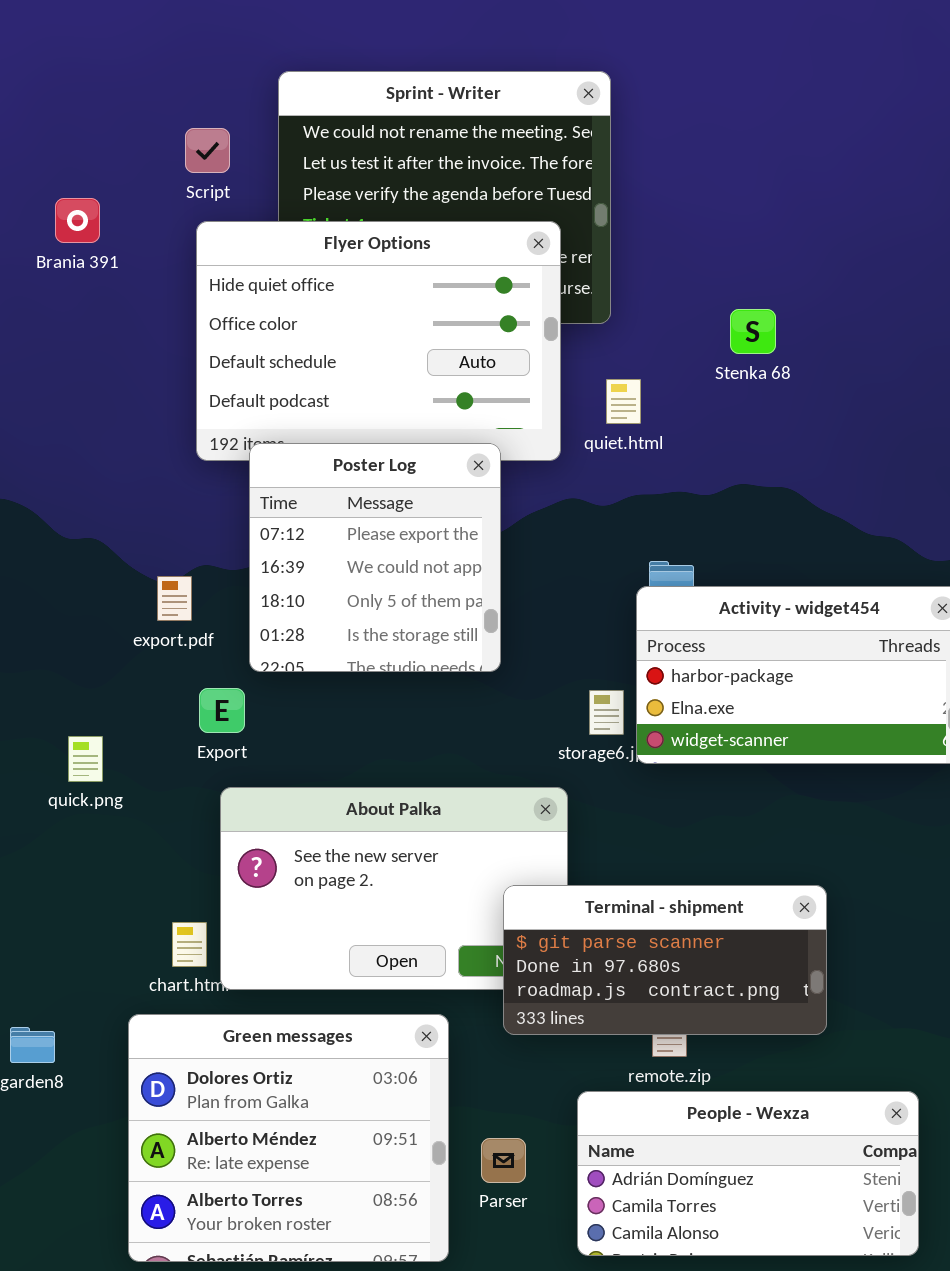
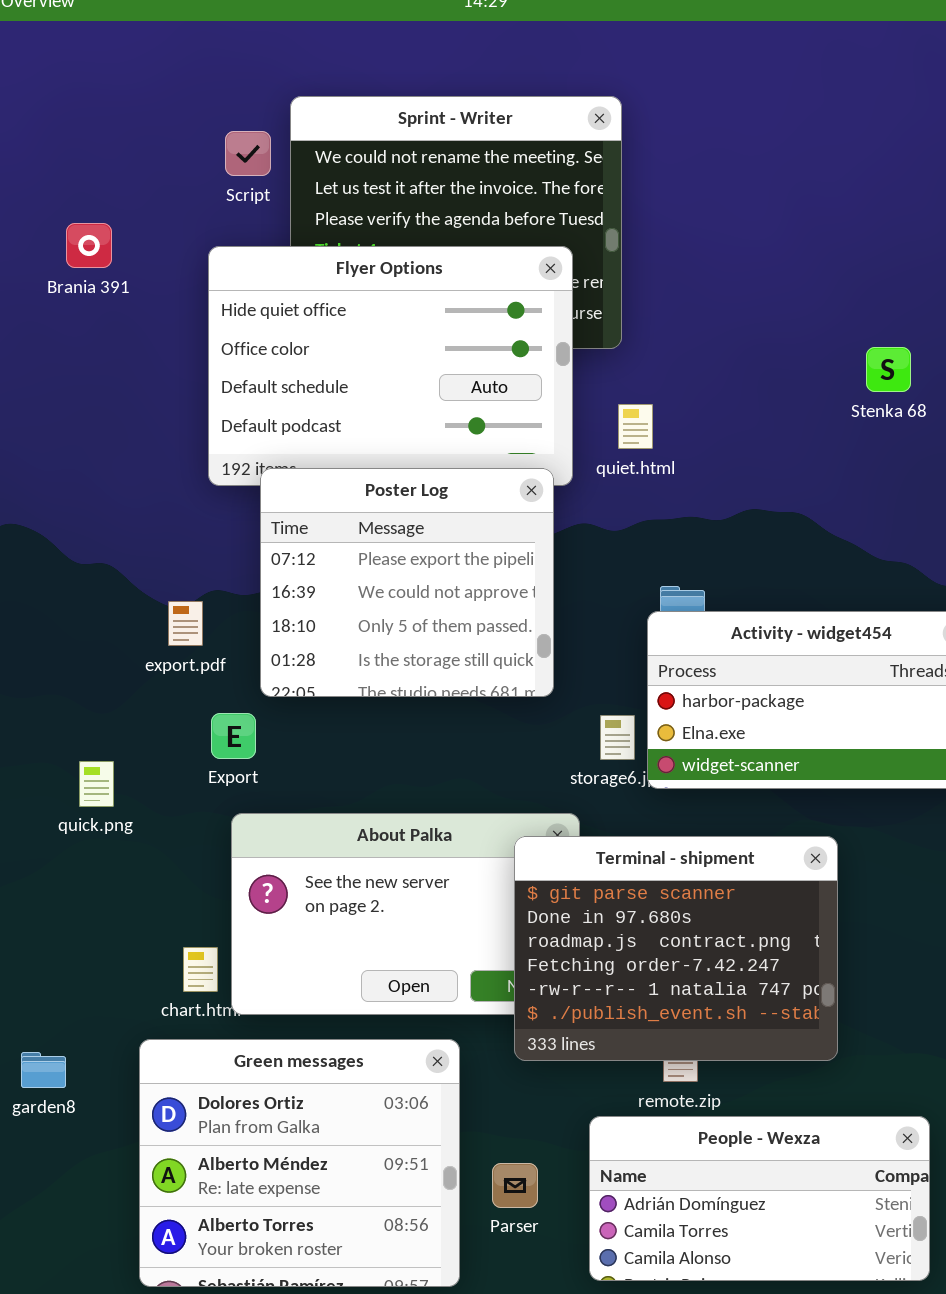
Script: [185,128,230,173] -> [225,131,271,176], moved
Stenka 68: [730,309,776,354] -> [866,347,911,392], moved
Poster Log: [249,443,501,672] -> [260,468,554,697], resized
Terminal - shipment: [503,885,827,1035] -> [514,836,838,1061], resized

